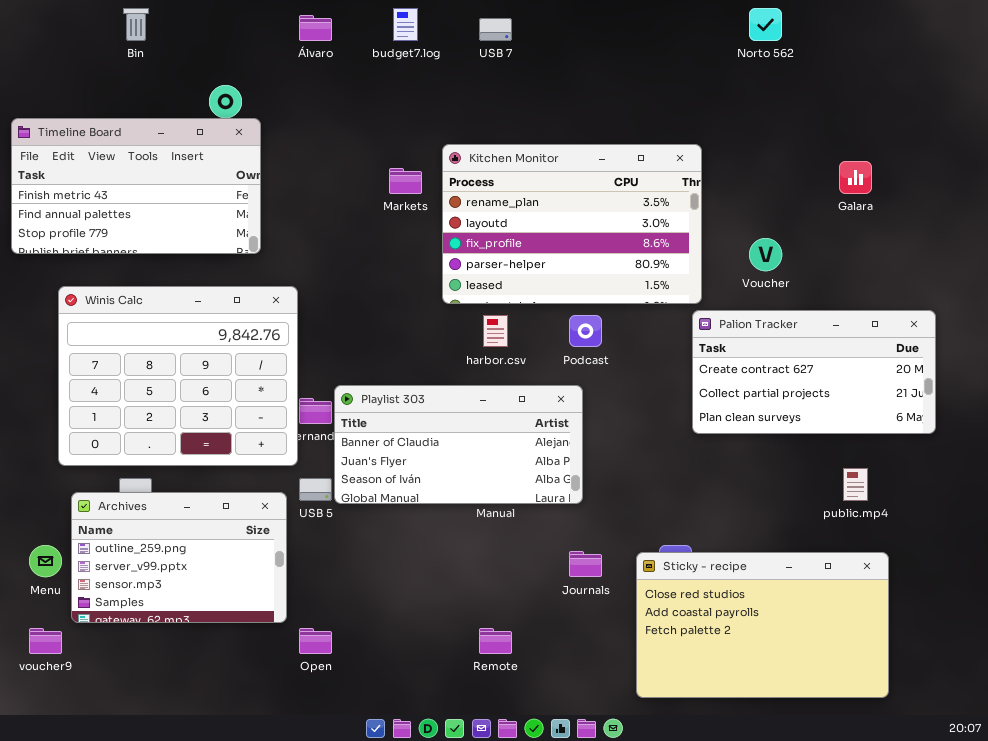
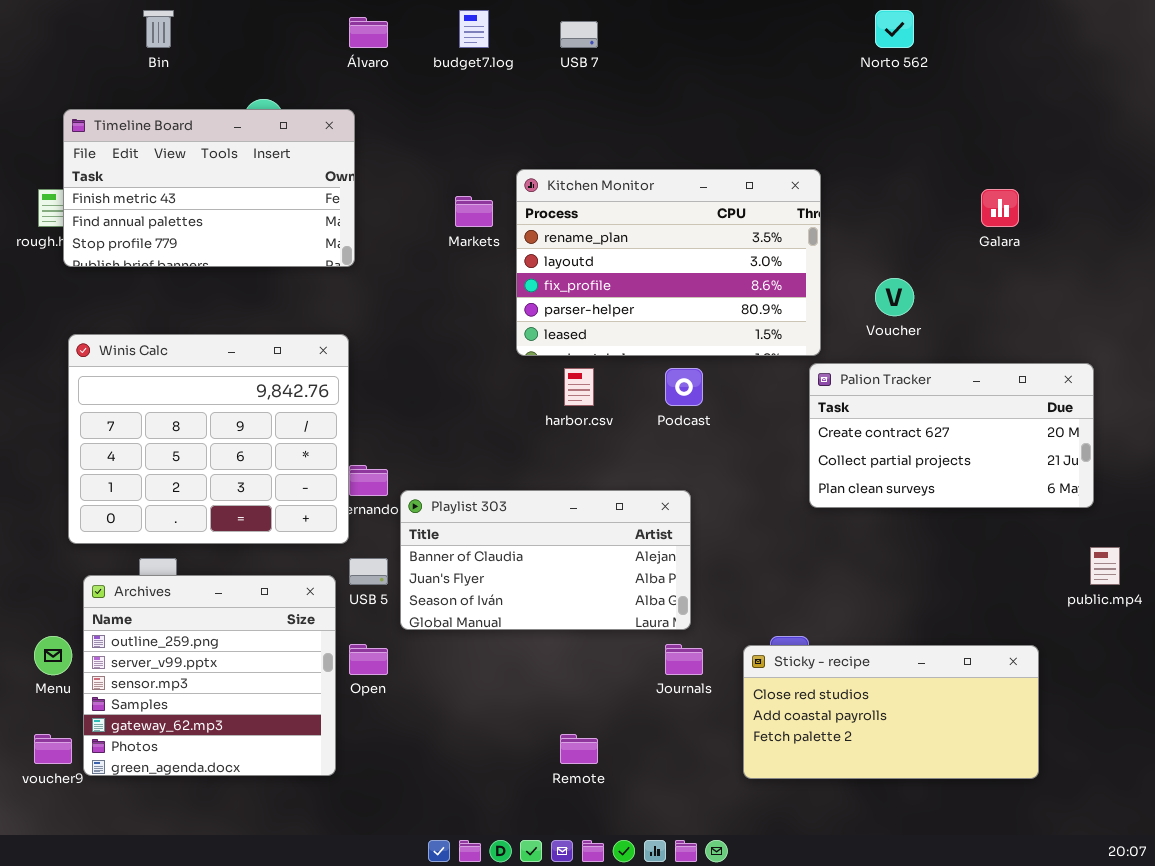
Timeline Board: [11,118,261,254] -> [63,109,355,267], moved
Playlist 303: [334,385,583,504] -> [400,490,691,630], moved
public.mp4: [843,468,868,501] -> [1090,547,1120,585], moved
Archives: [71,492,287,623] -> [83,575,336,776], resized
Sticky - recipe: [636,552,889,698] -> [743,645,1039,779], resized
Open: [299,628,332,654] -> [349,644,388,675], moved

